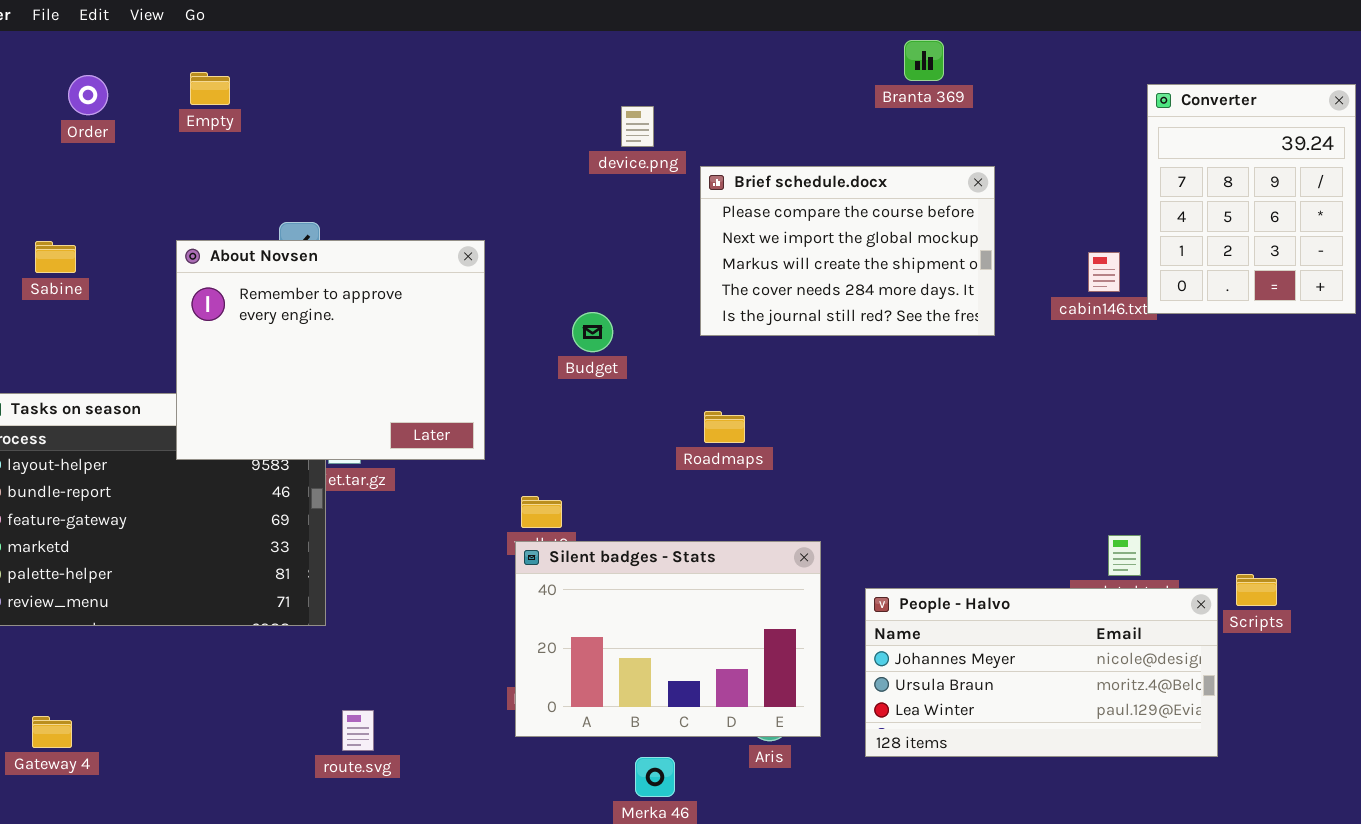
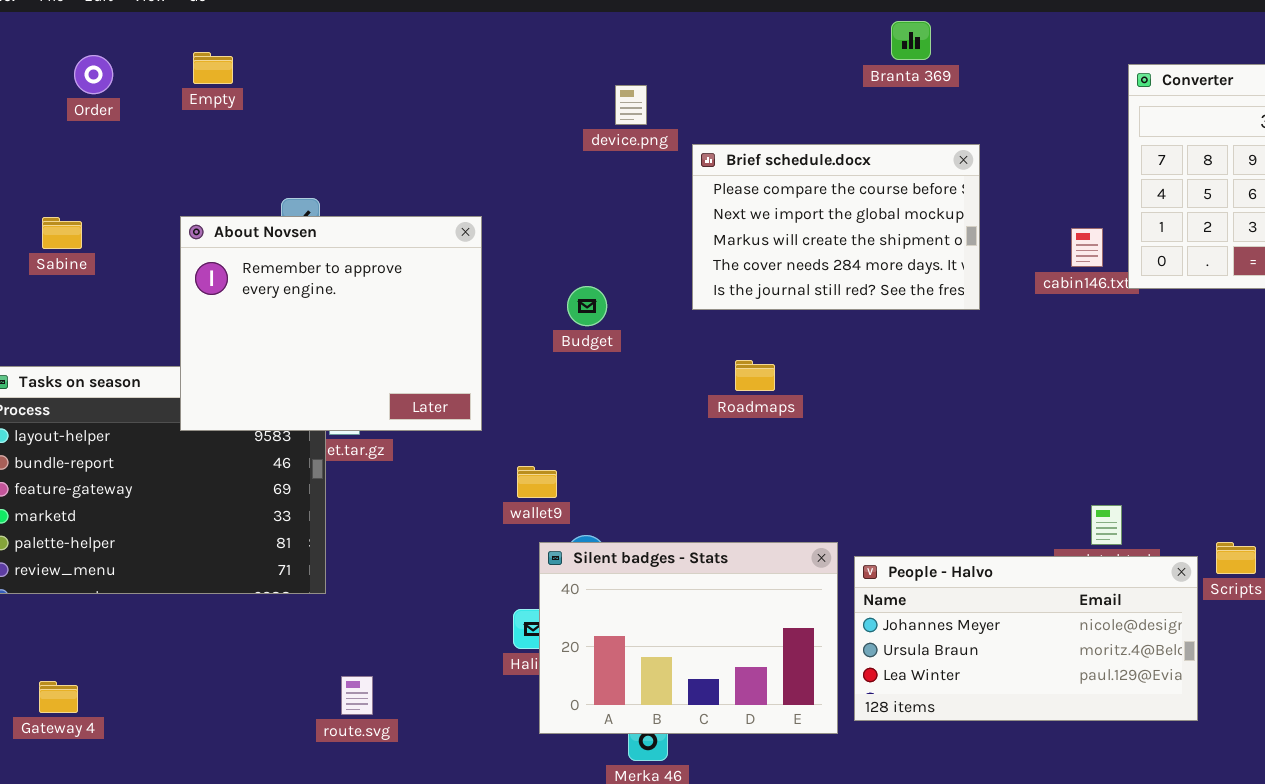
Roadmaps: [704,411,745,443] -> [735,360,775,391], moved
Silent badges - Stats: [515,541,821,737] -> [539,542,838,734], moved

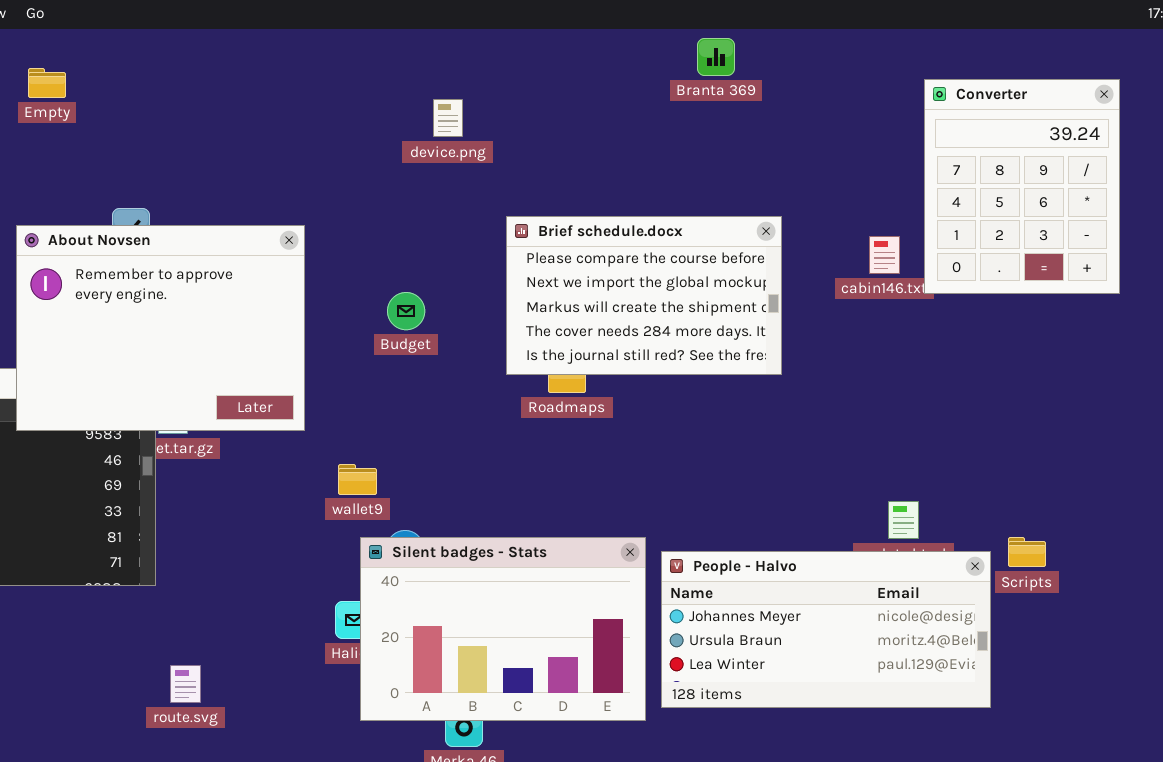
Brief schedule.docx: [692,144,980,310] -> [506,216,782,375], moved

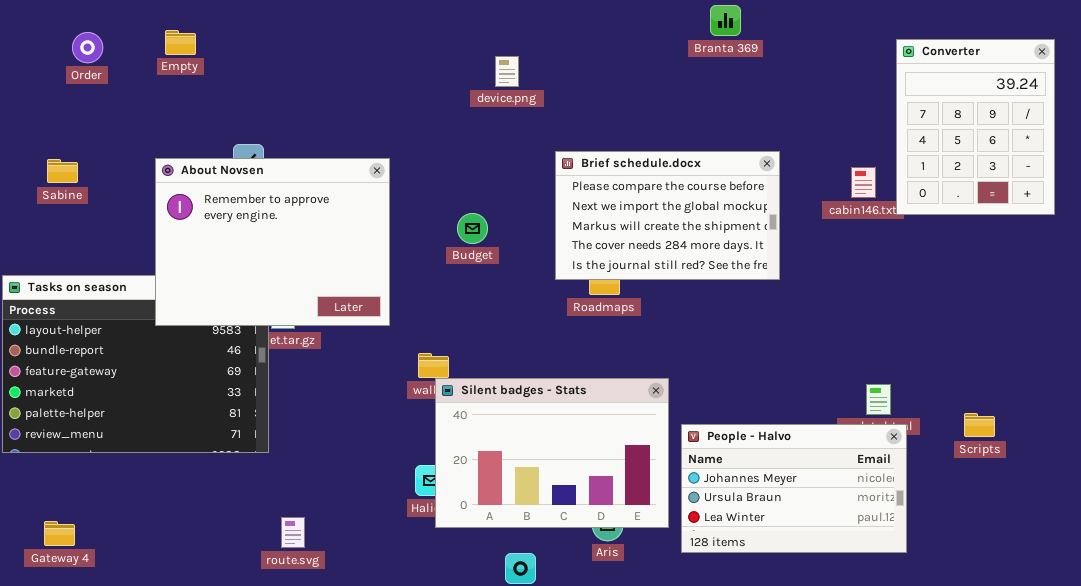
Silent badges - Stats: [360,537,646,721] -> [435,378,669,528], moved
People - Halvo: [661,551,991,708] -> [681,424,907,553], resized

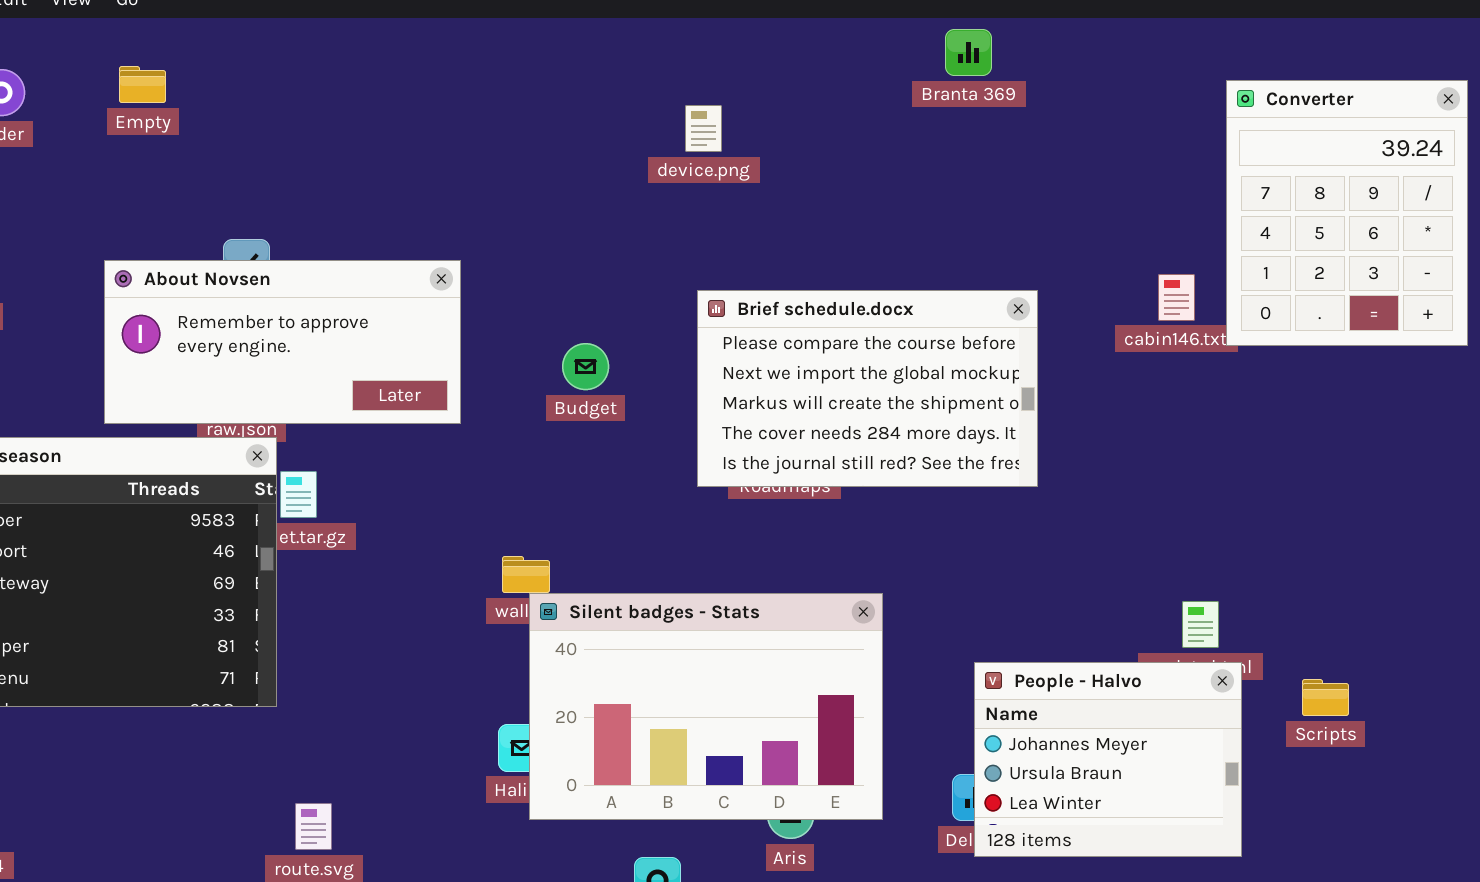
device.png: [495,56,519,87] -> [685,105,722,152], moved
Brief schedule.docx: [555,151,780,280] -> [697,290,1038,487], moved
About Novsen: [155,158,390,326] -> [104,260,461,424], resized
Scripts: [964,413,995,437] -> [1302,679,1349,716], moved
People - Halvo: [681,424,907,553] -> [974,662,1242,857], resized

